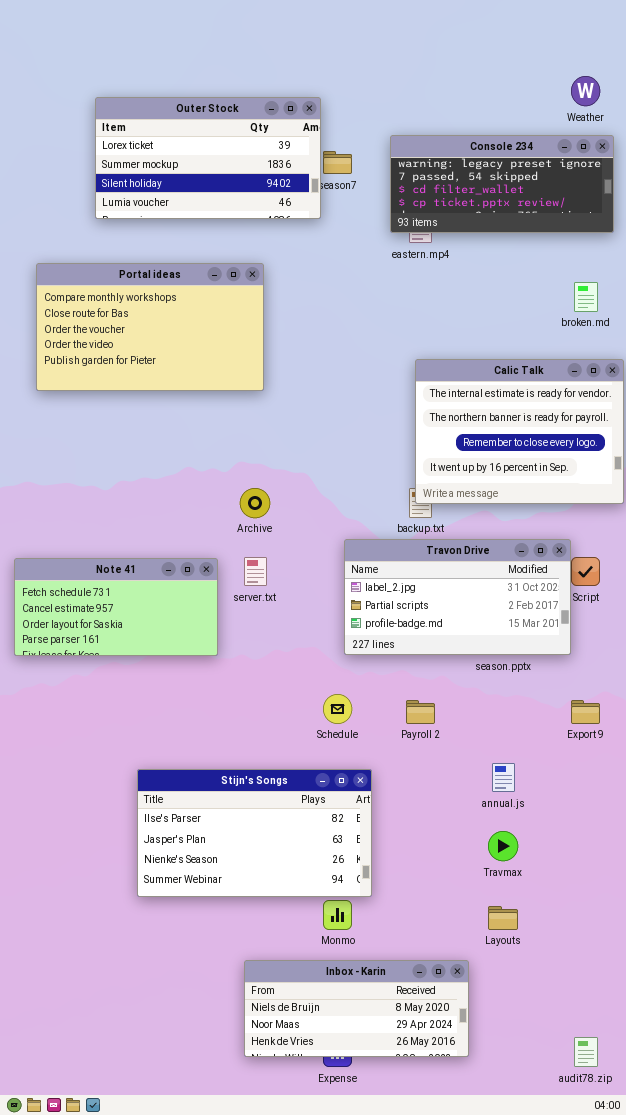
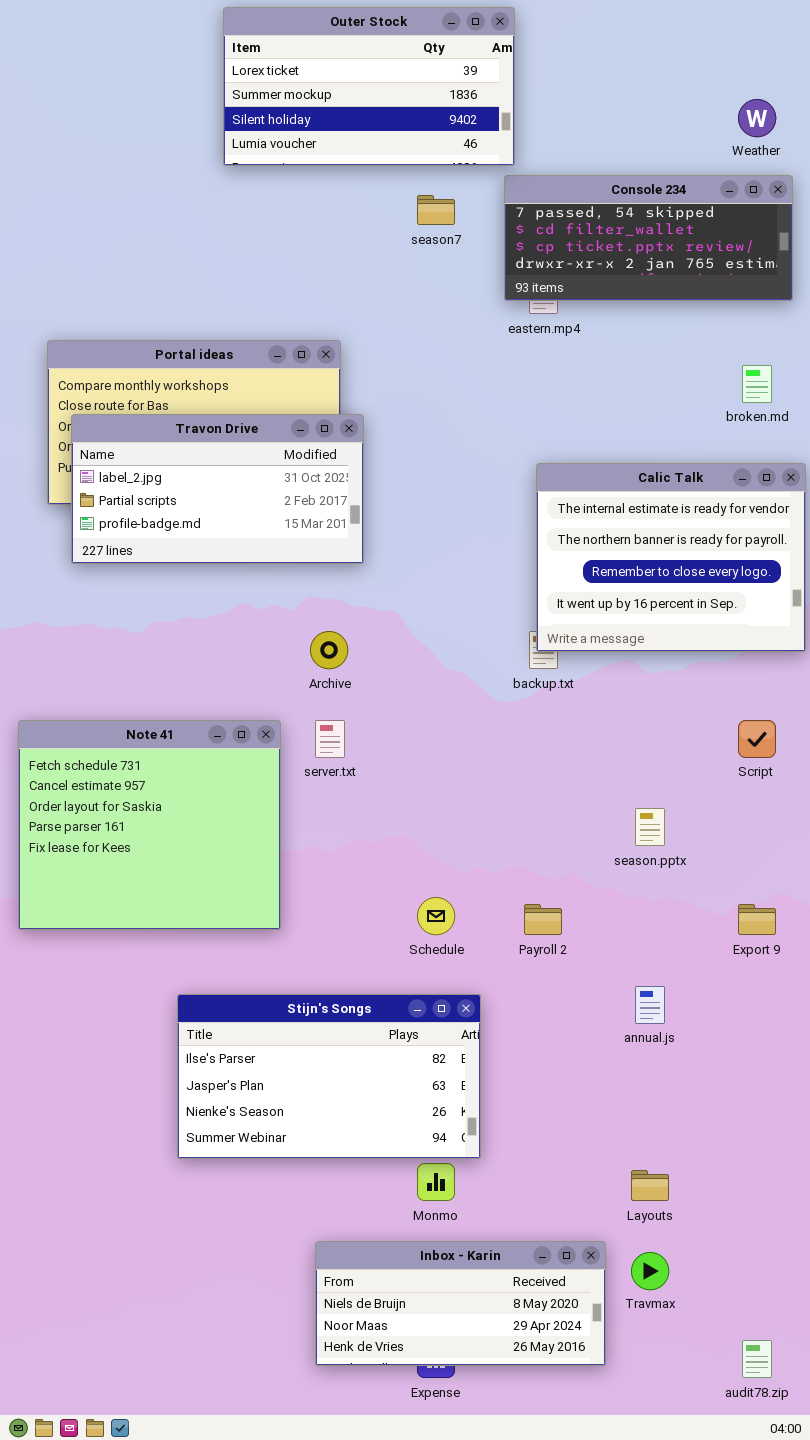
Outer Stock: [95,97,321,219] -> [223,7,515,166], moved
Console 234: [390,135,614,233] -> [504,175,793,301], scrolled down 1 row
Travon Drive: [344,539,571,655] -> [71,414,364,564], moved
Note 41: [14,558,218,656] -> [18,720,281,930], resized
Travmax: [488,831,518,861] -> [631,1252,669,1290], moved

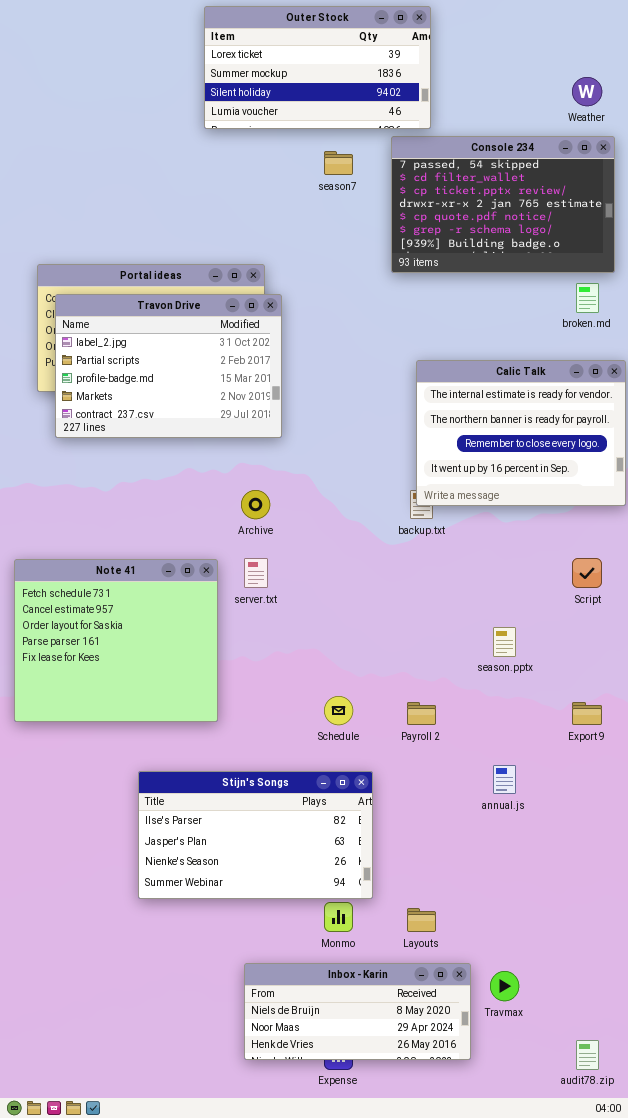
Outer Stock: [223,7,515,166] -> [204,6,431,129], moved
Console 234: [504,175,793,301] -> [391,136,615,273], resized
Travon Drive: [71,414,364,564] -> [55,294,282,438], resized
Layouts: [631,1170,669,1201] -> [407,908,436,932], moved

